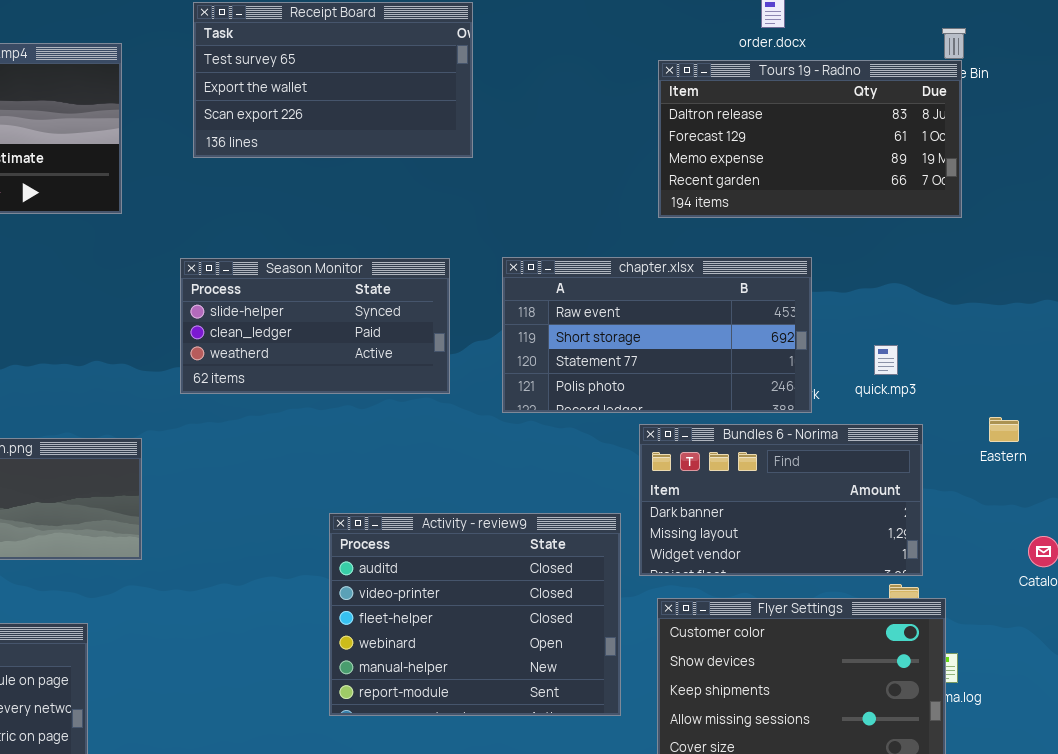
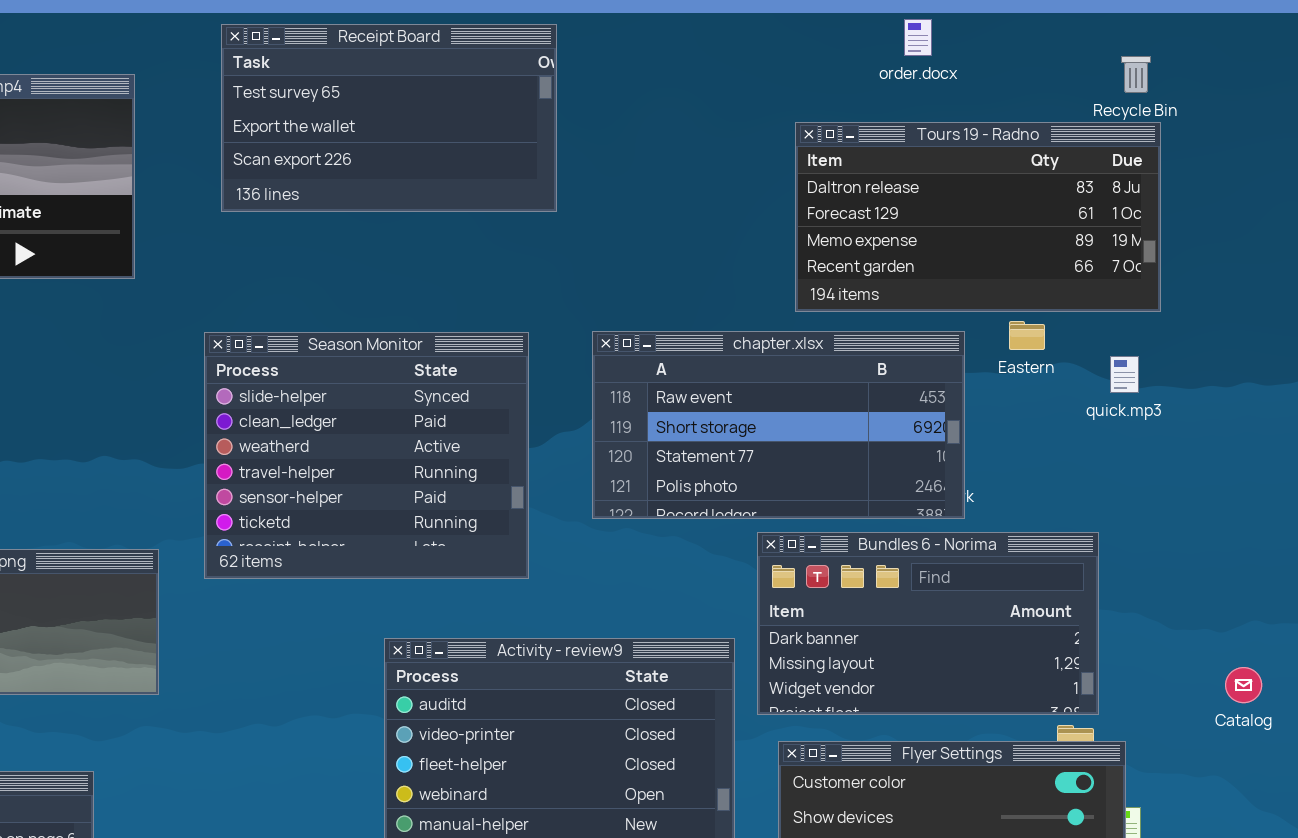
Tours 19 - Radno: [658,60,962,218] -> [795,122,1161,312], moved
Season Monitor: [180,258,450,394] -> [204,332,529,579], resized
quick.mp3: [874,345,898,375] -> [1110,356,1139,393], moved
Eastern: [989,417,1019,442] -> [1009,321,1045,350], moved

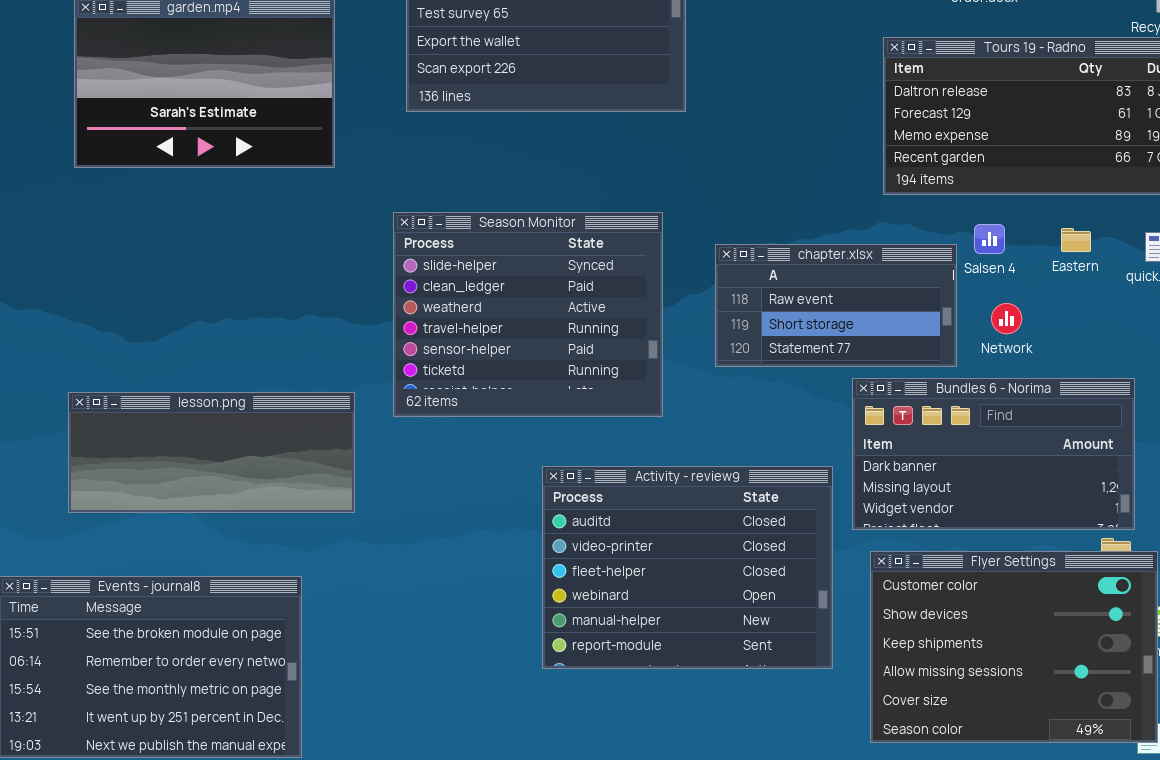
Eastern: [1009,321,1045,350] -> [1061,228,1091,252], moved
chapter.xlsx: [592,331,965,519] -> [715,244,957,367], resized

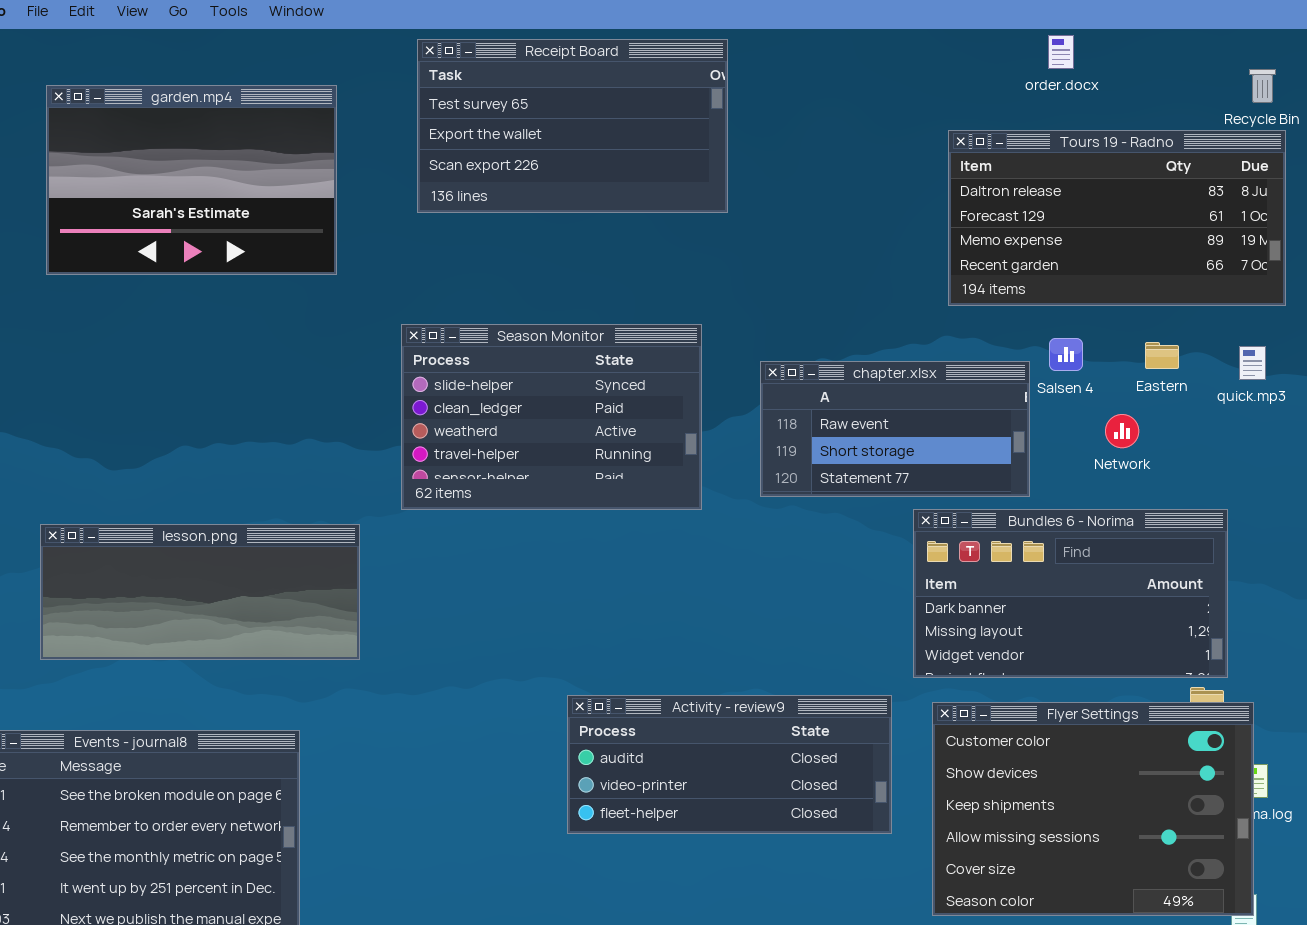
Season Monitor: [393,212,663,417] -> [401,324,702,510], resized
Network: [991,303,1022,334] -> [1105,414,1139,448], moved
Activity - review9: [542,466,833,669] -> [567,695,892,834], resized

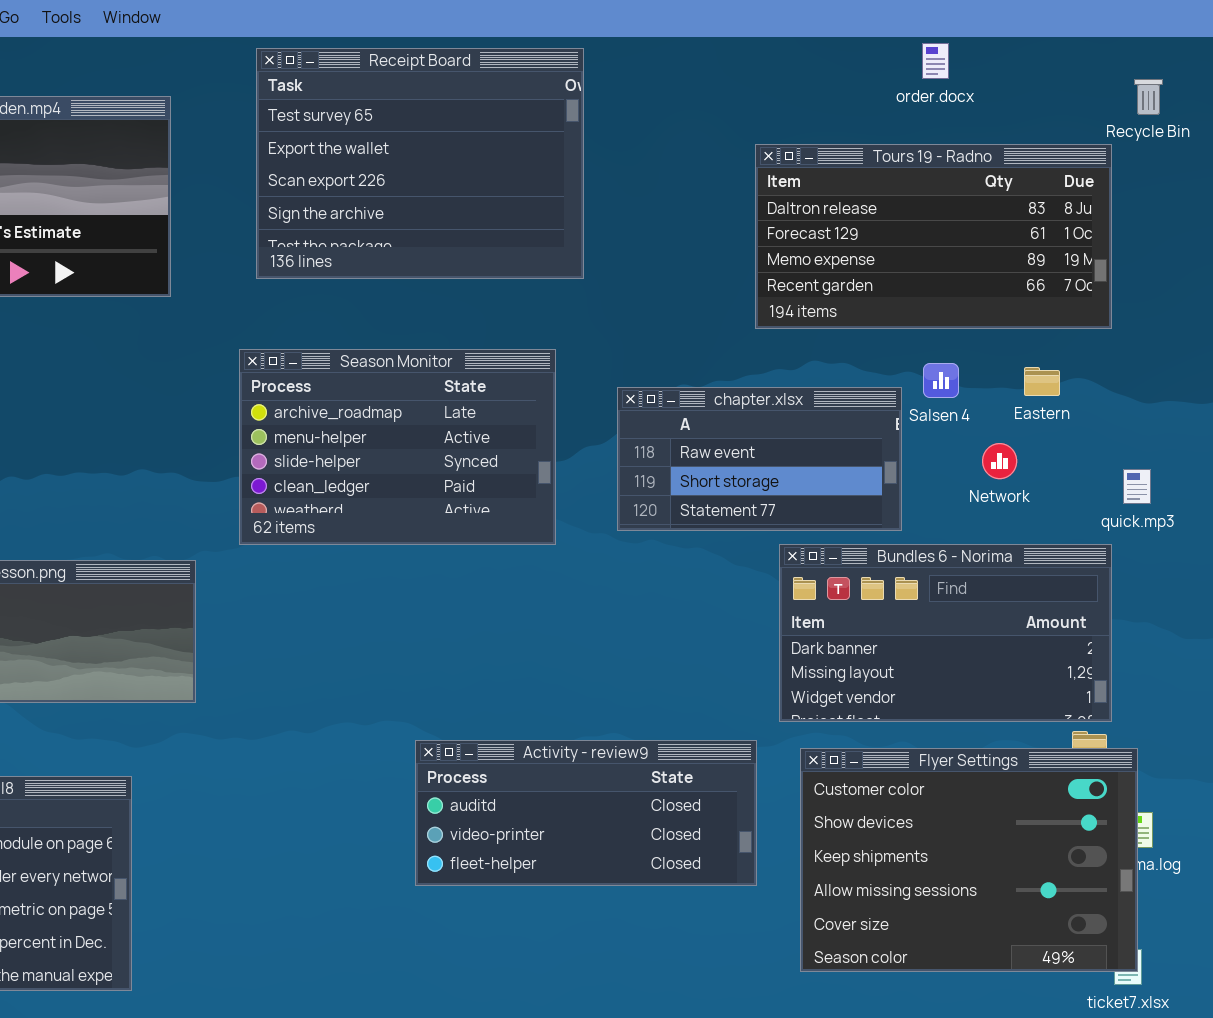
Receipt Board: [417,39,728,213] -> [256,48,584,279], resized
Tours 19 - Radno: [948,130,1286,306] -> [755,144,1112,329], moved
Season Monitor: [401,324,702,510] -> [239,349,556,545], scrolled up 2 rows
quick.mp3: [1239,346,1266,380] -> [1123,469,1151,504], moved

